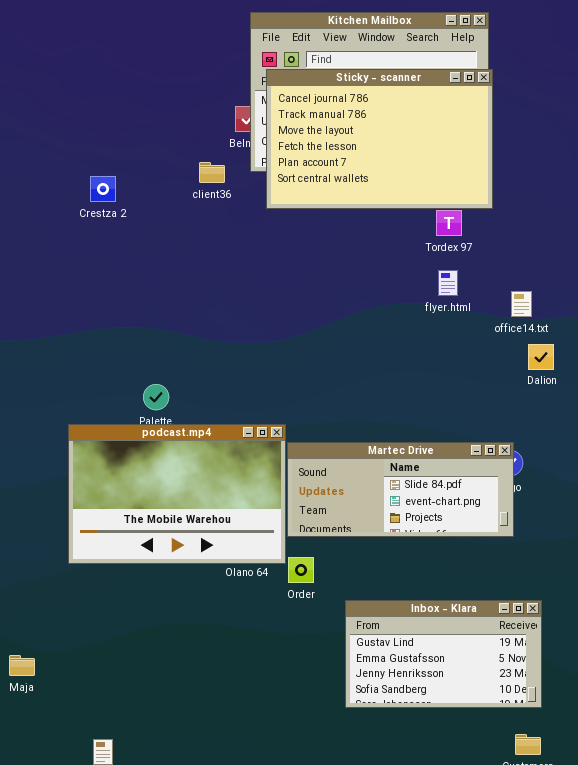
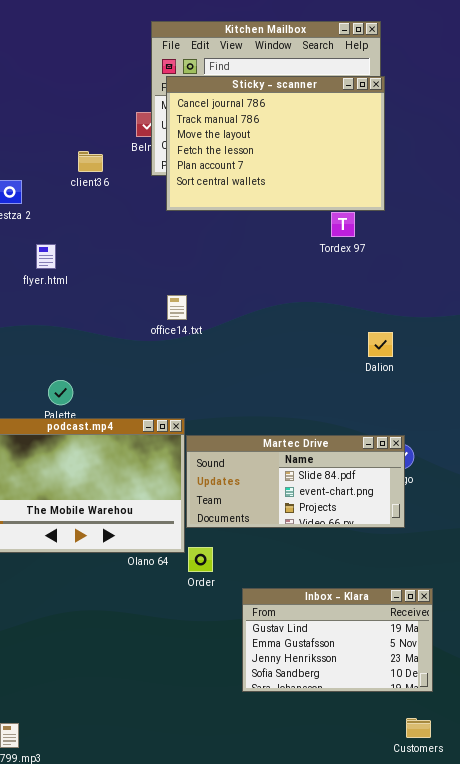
client36: [199,162,225,183] -> [78,151,103,172], moved
flyer.html: [438,270,458,296] -> [36,244,56,269], moved
office14.txt: [511,291,532,317] -> [167,295,187,320], moved
Dalion: [528,344,554,370] -> [368,332,393,357], moved

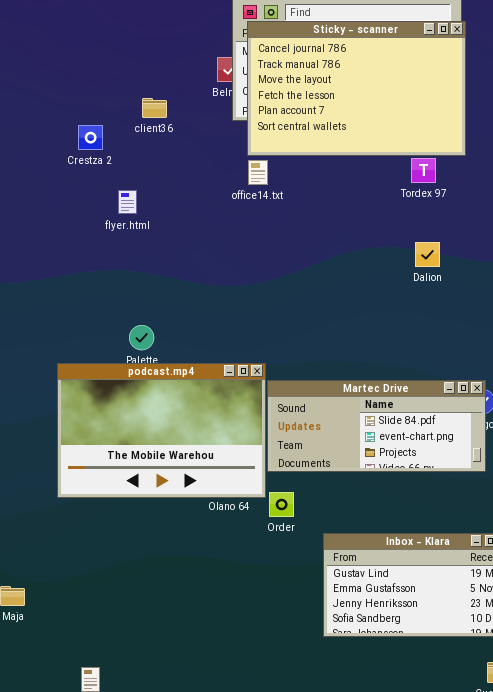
client36: [78,151,103,172] -> [142,98,167,118], moved
office14.txt: [167,295,187,320] -> [248,160,268,185], moved
Dalion: [368,332,393,357] -> [415,242,440,267], moved

